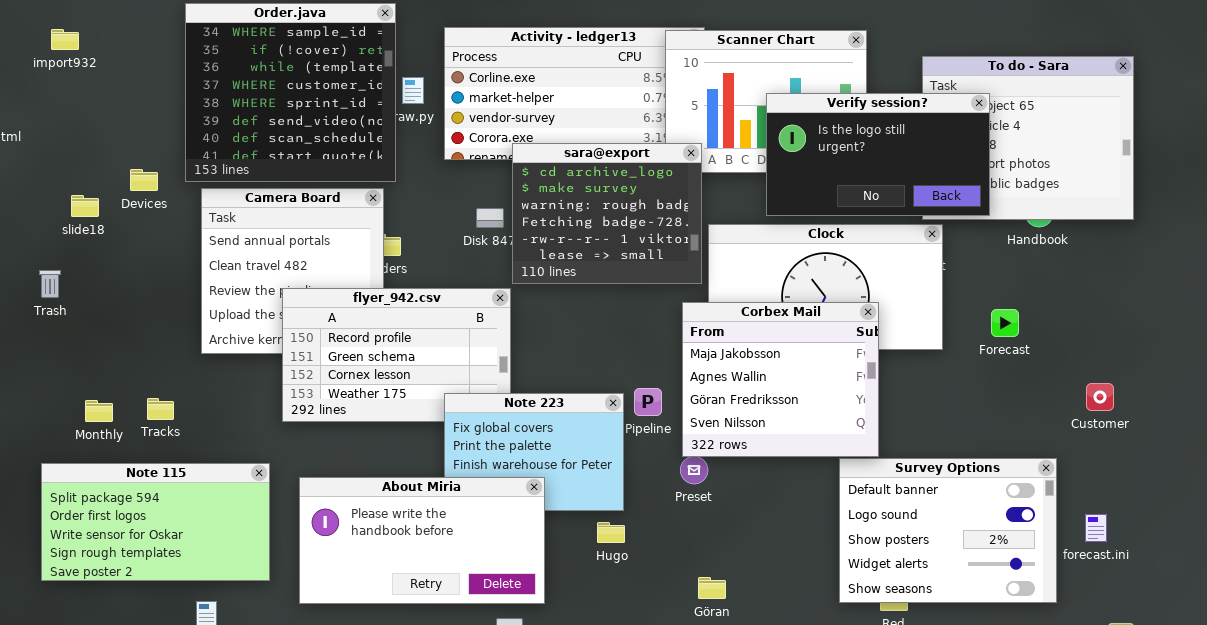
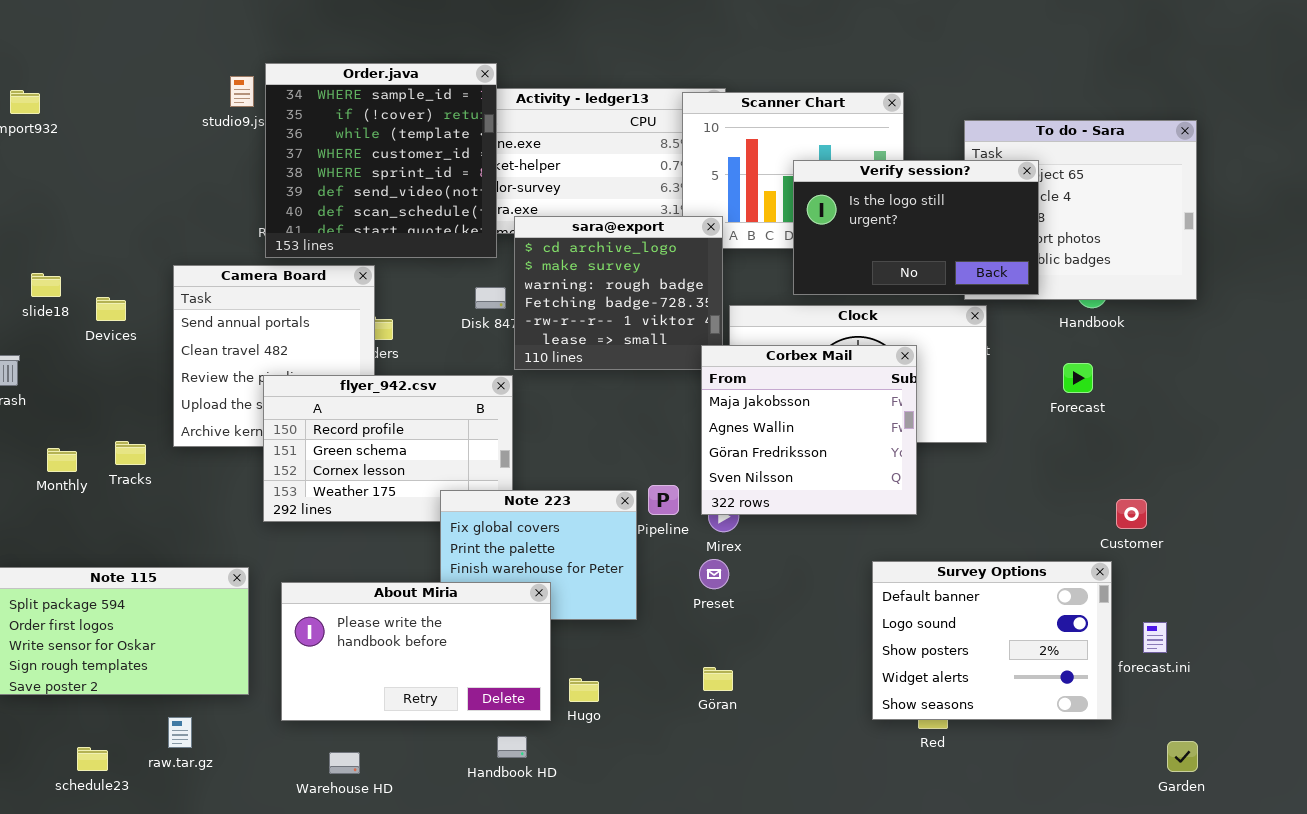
Order.java: [185,3,396,182] -> [265,63,497,258], moved
Devices: [130,169,158,191] -> [96,297,126,321], moved
Corbex Mail: [682,302,879,457] -> [701,345,917,515], moved
Forecast: [991,309,1019,337] -> [1063,363,1093,393], moved
Customer: [1086,383,1114,411] -> [1116,499,1147,529], moved
Tracks: [147,398,174,420] -> [115,441,146,465], moved
Monthly: [85,400,113,422] -> [47,448,77,472], moved
Hugo: [597,522,625,543] -> [569,678,599,702], moved
Göran: [698,577,726,599] -> [703,667,733,691], moved

